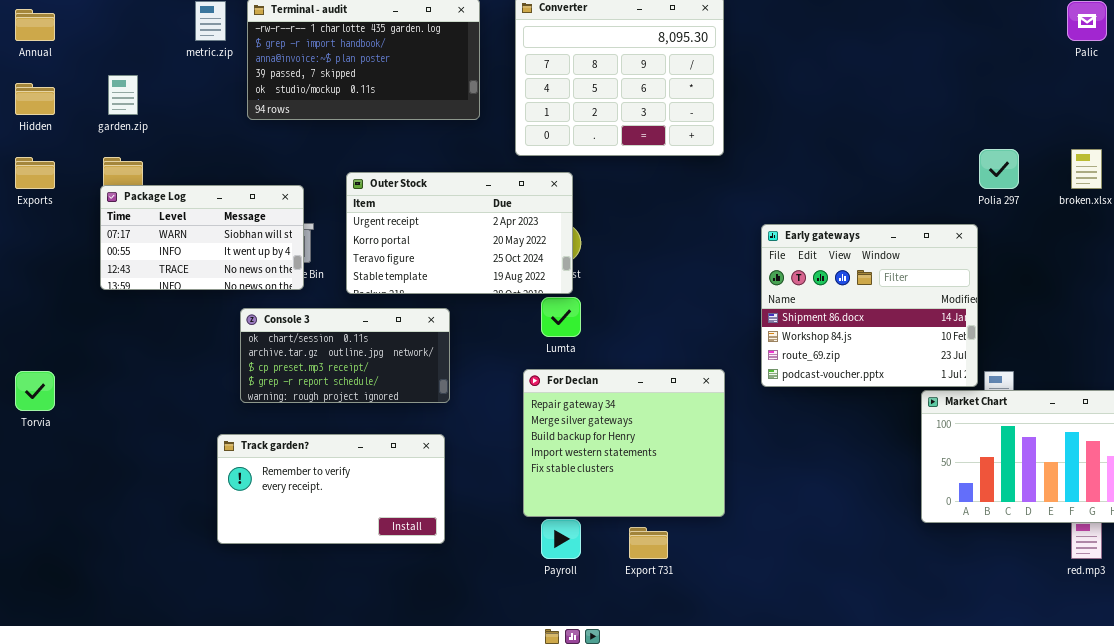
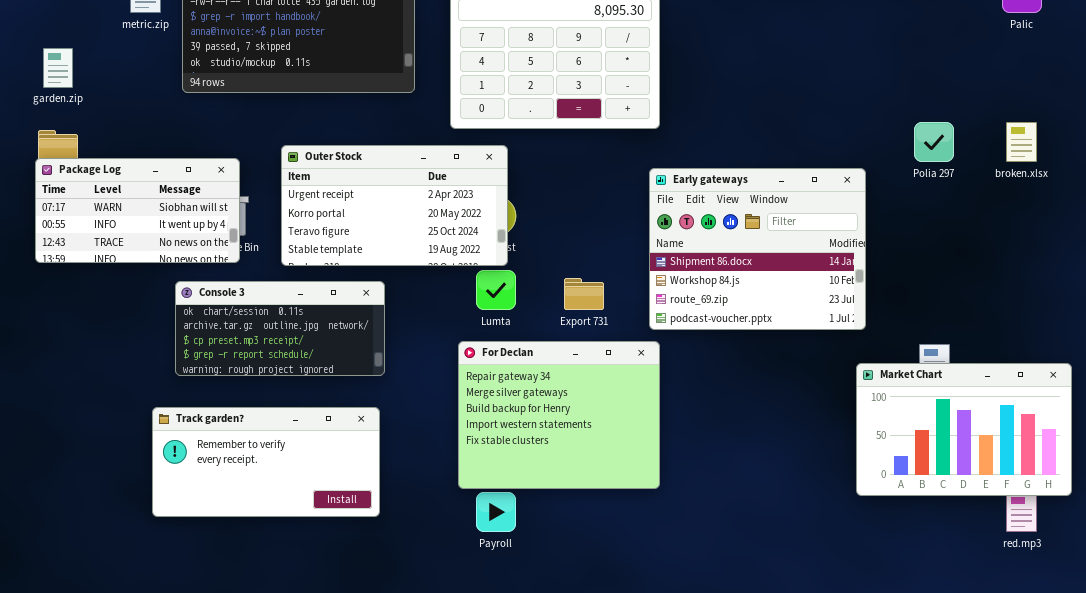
Early gateways: [761,224,978,387] -> [649,168,866,330], moved
Export 731: [629,527,668,559] -> [564,278,604,310], moved

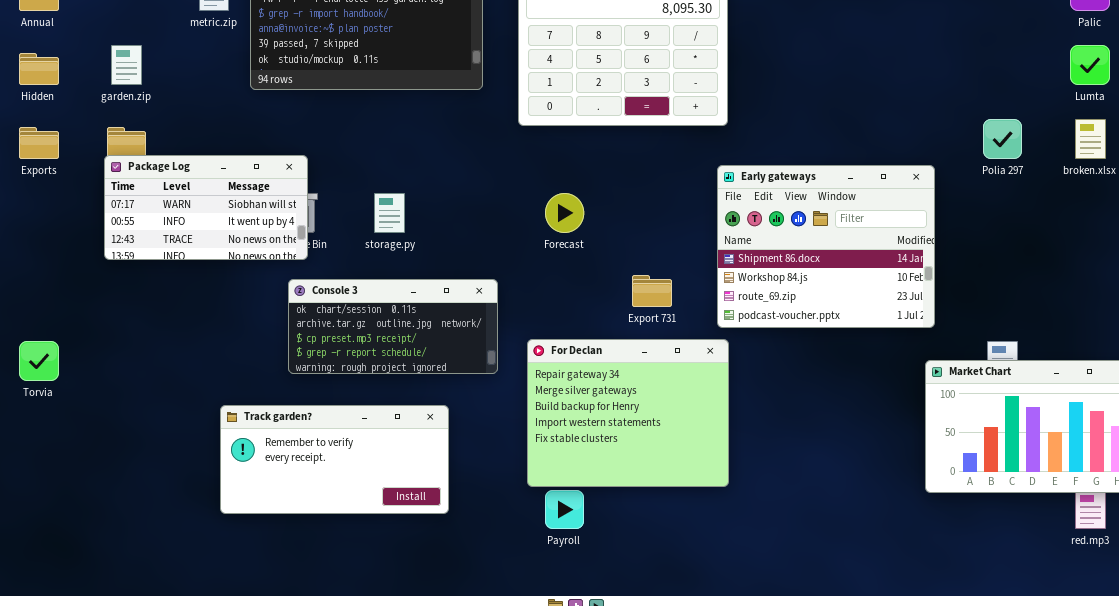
Outer Stock: [281,145,508,266] -> none, closed
Lumta: [476,270,516,310] -> [1070,45,1110,85], moved
Console 3: [175,281,385,376] -> [288,279,498,374], moved

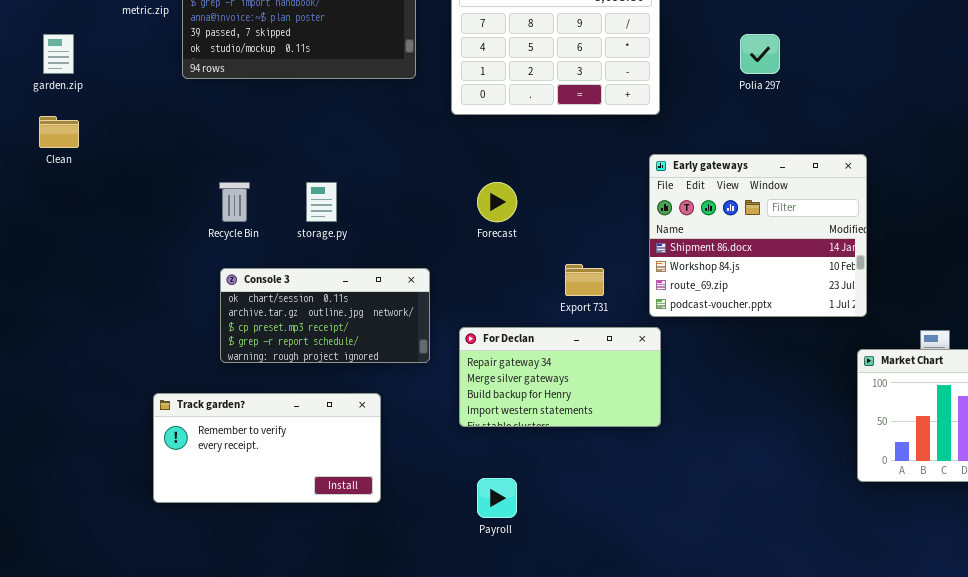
Polia 297: [983,119,1022,159] -> [740,34,780,74], moved
Package Log: [104,155,308,260] -> none, closed
For Declan: [527,339,729,487] -> [459,327,661,427], resized

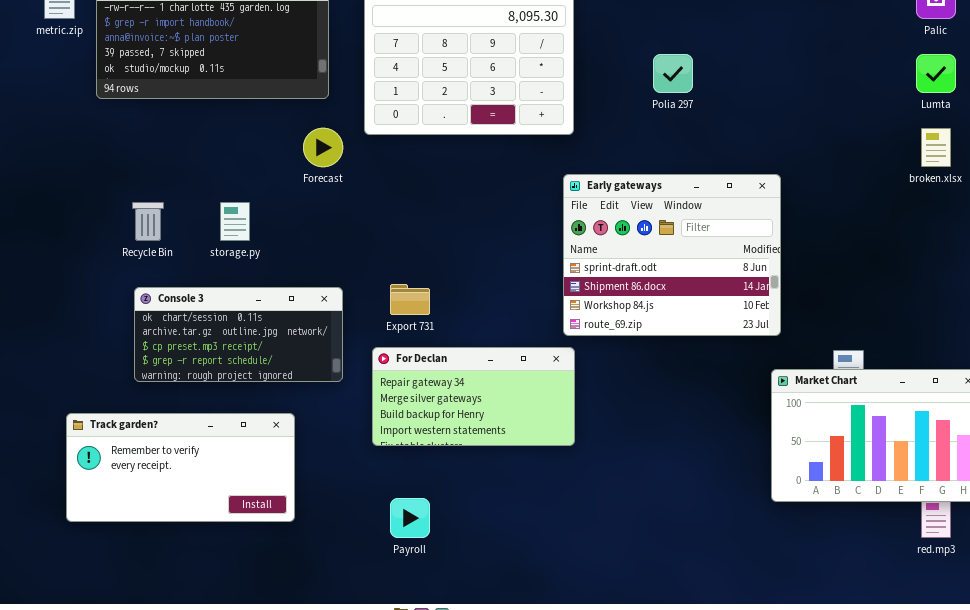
Early gateways: [649,154,867,317] -> [563,174,781,336], scrolled up 1 row
Forecast: [477,182,517,222] -> [303,128,343,167], moved
Export 731: [565,264,604,296] -> [390,284,430,315], moved

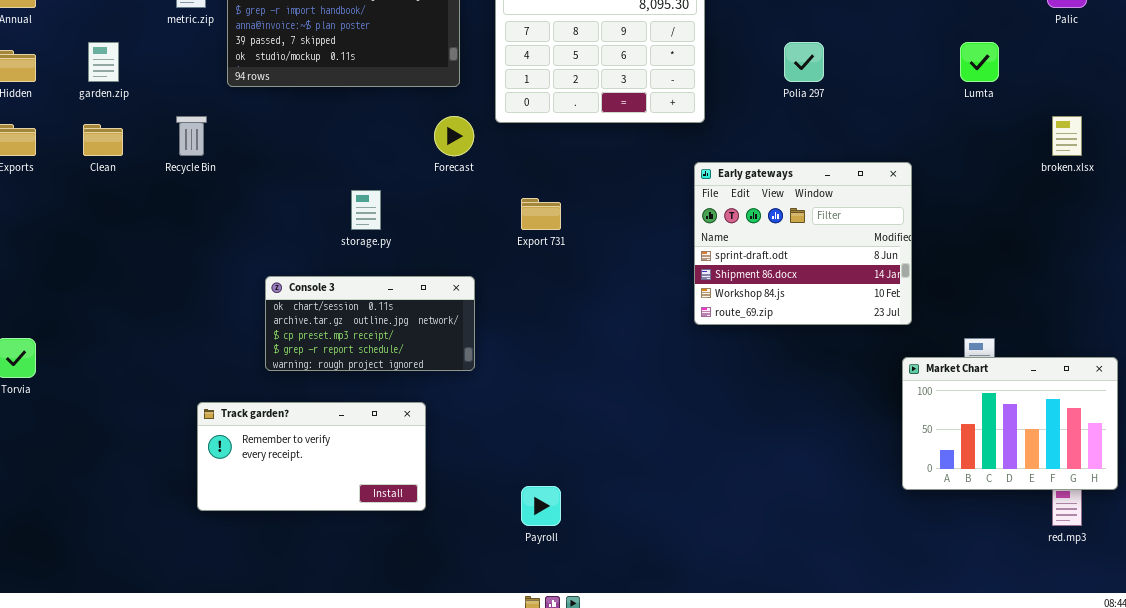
Lumta: [916,54,956,93] -> [960,42,999,82], moved
Recycle Bin: [132,202,164,241] -> [176,116,207,156], moved
Export 731: [390,284,430,315] -> [521,198,561,230], moved
For Declan: [372,347,575,446] -> none, closed

